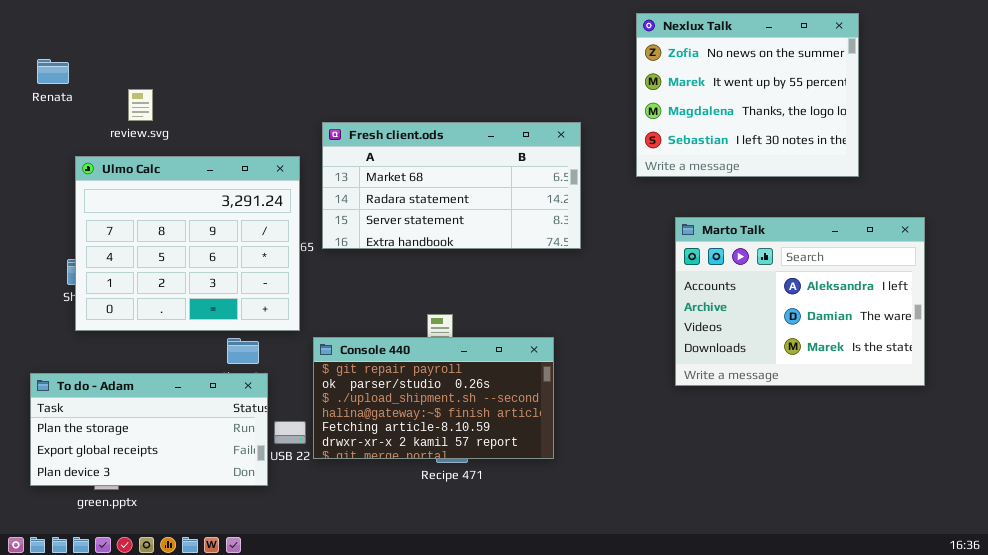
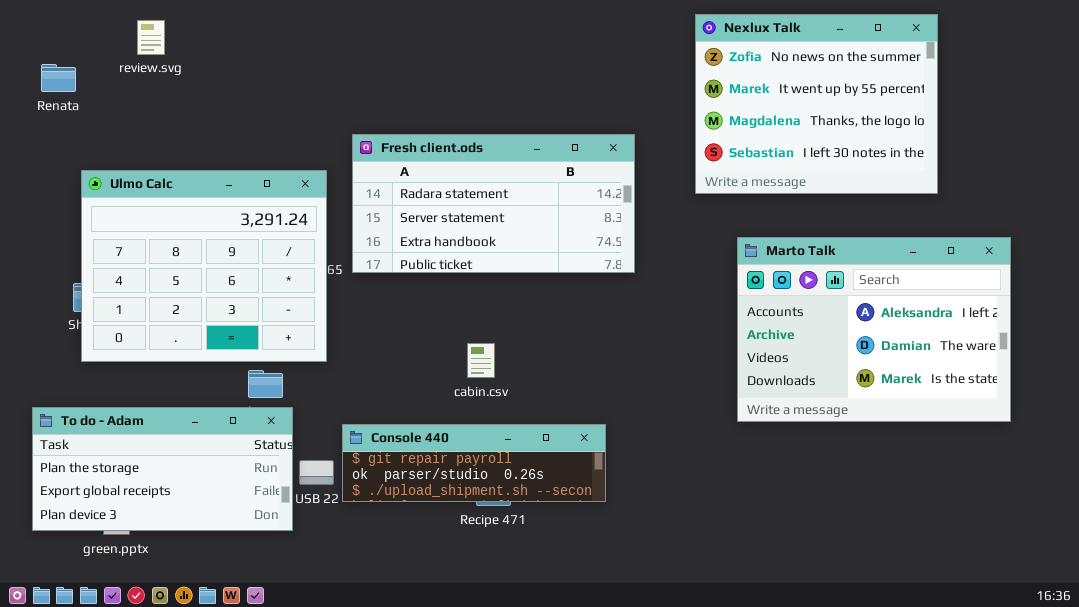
review.svg: [128,89,153,121] -> [137,20,165,55], moved
Fresh client.ods: [322,122,581,249] -> [352,134,635,273], scrolled down 1 row
Console 440: [313,337,554,459] -> [342,424,606,502], resized

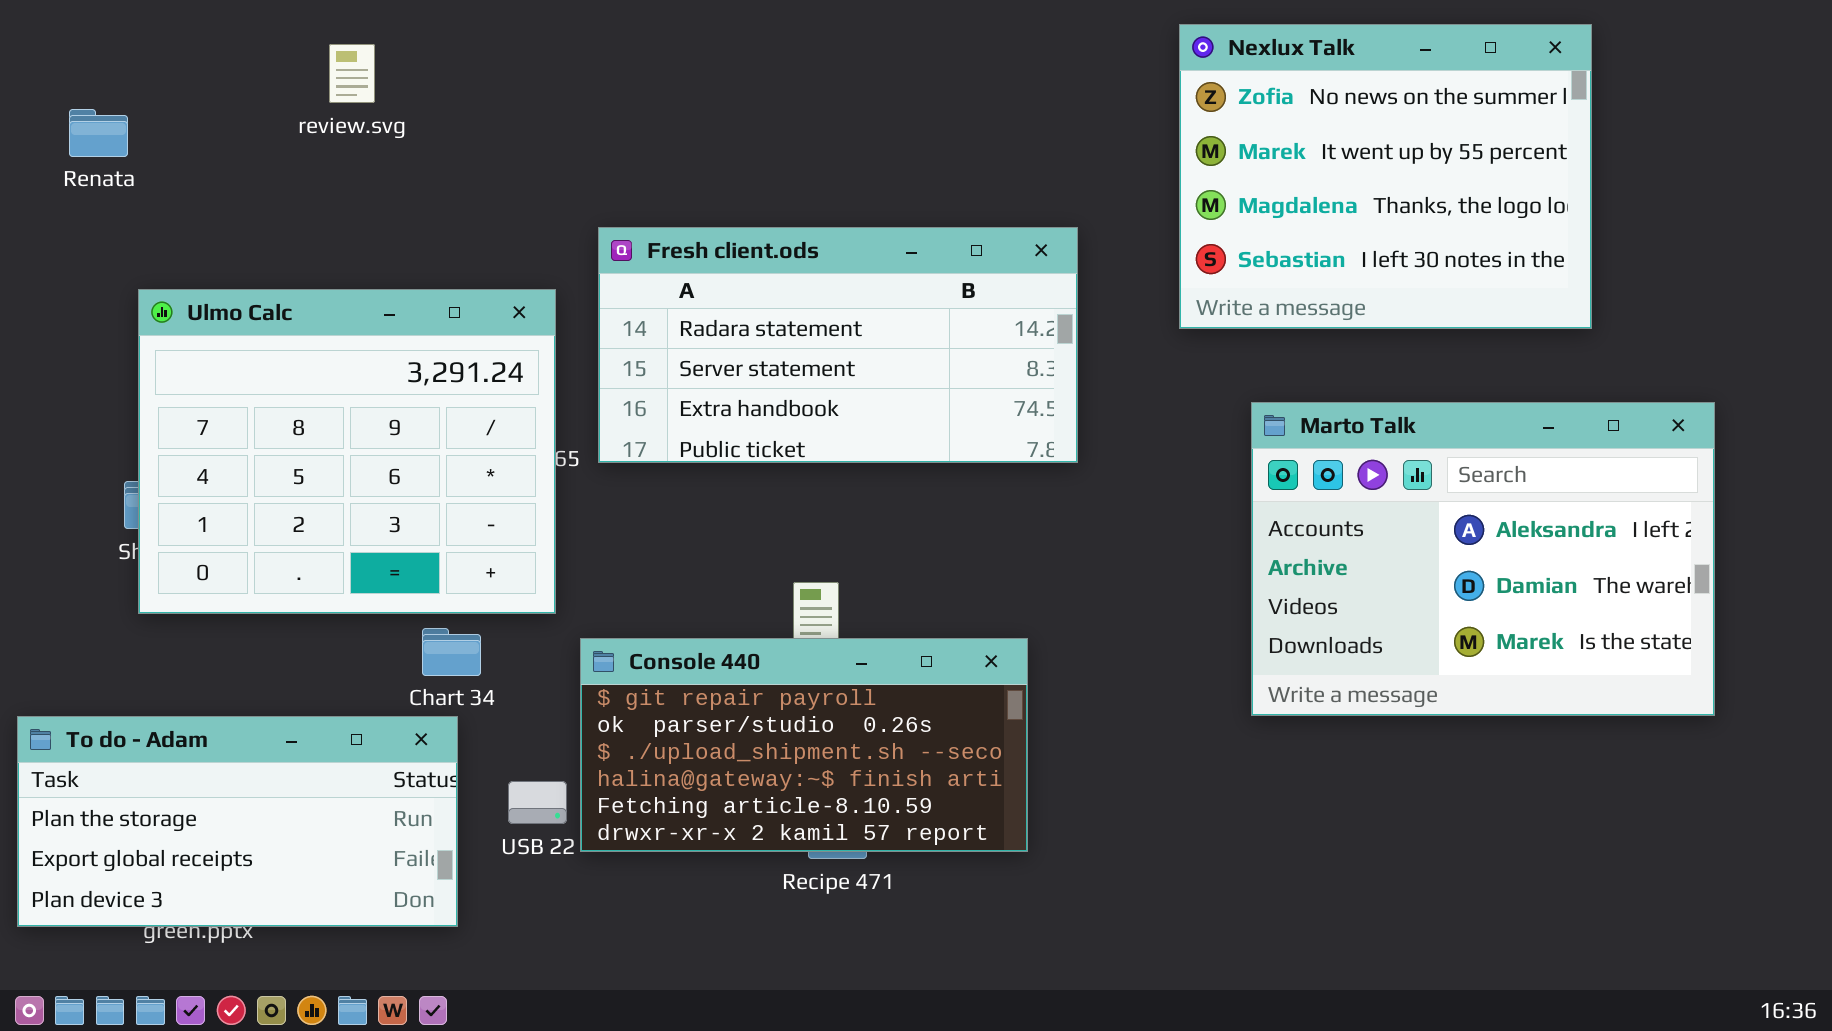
review.svg: [137,20,165,55] -> [329,44,375,103], moved
To do - Adam: [32,407,293,531] -> [17,716,458,927], moved
Console 440: [342,424,606,502] -> [580,638,1028,852], resized

